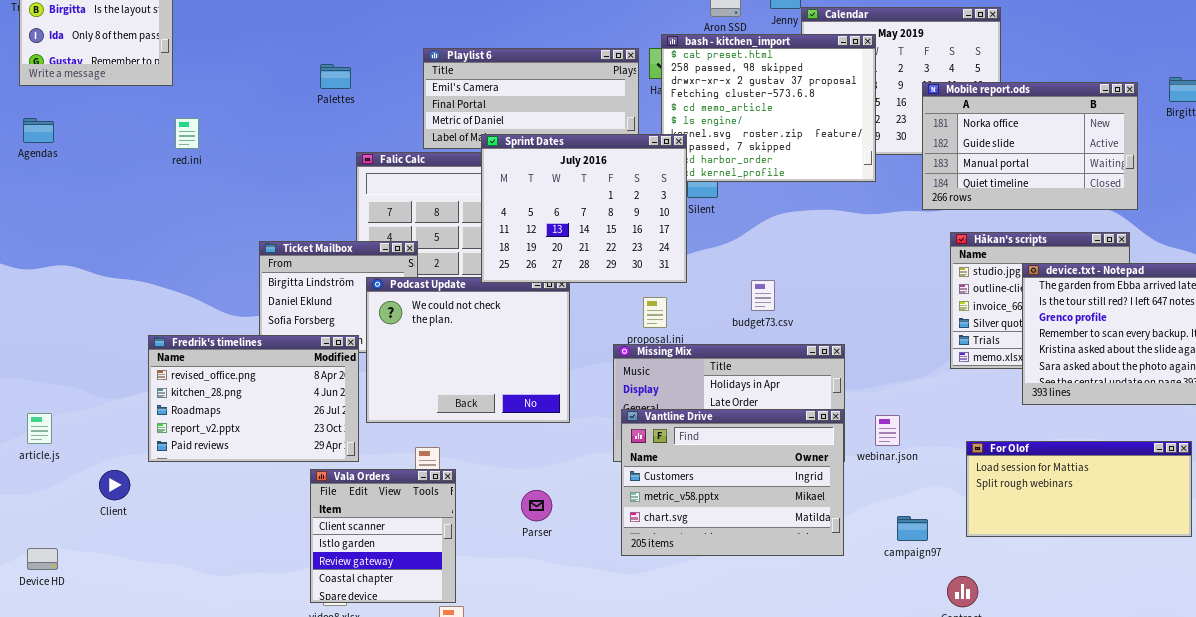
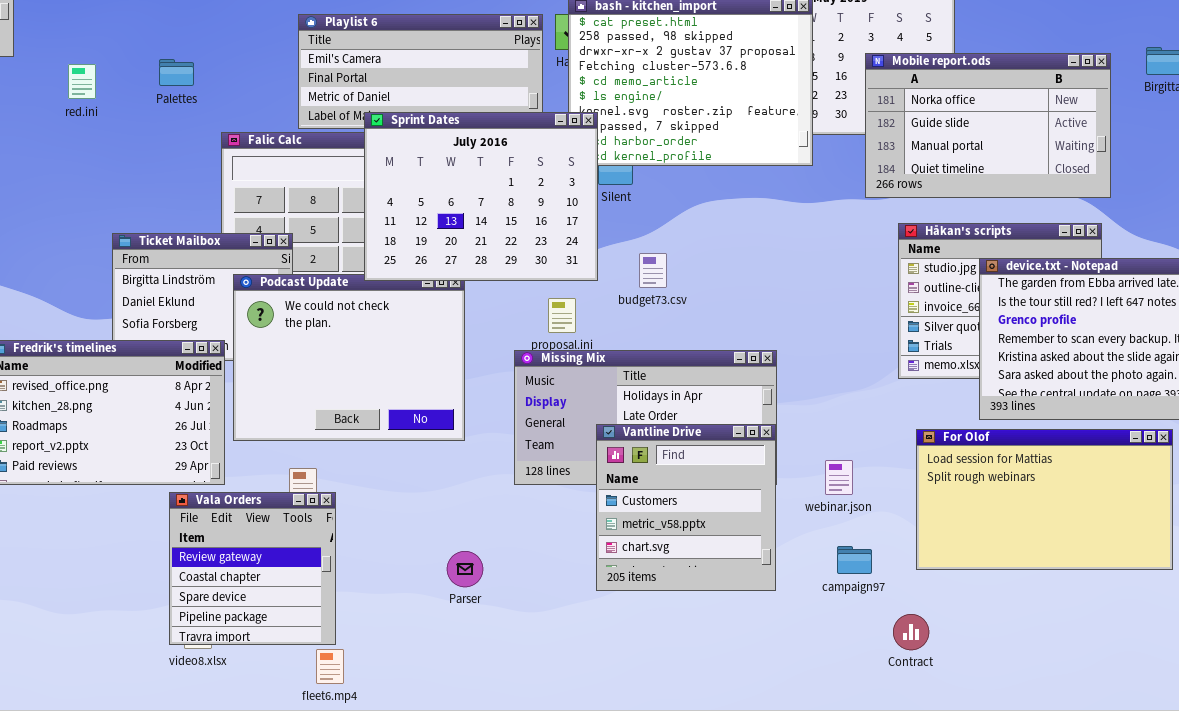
Palettes: [320,64,351,89] -> [159,59,194,86], moved
red.ini: [175,118,199,149] -> [68,64,96,99], moved
budget73.csv: [751,280,775,311] -> [639,253,667,288], moved
Vantline Drive: [621,409,844,556] -> [596,424,776,591], resized
webinar.json: [875,415,900,446] -> [825,460,853,495], moved
For Olof: [966,441,1192,537] -> [916,429,1173,570], resized
Vala Orders: [310,469,456,603] -> [169,492,336,645], scrolled down 2 rows
Parser: [521,490,552,521] -> [447,551,483,587], moved

